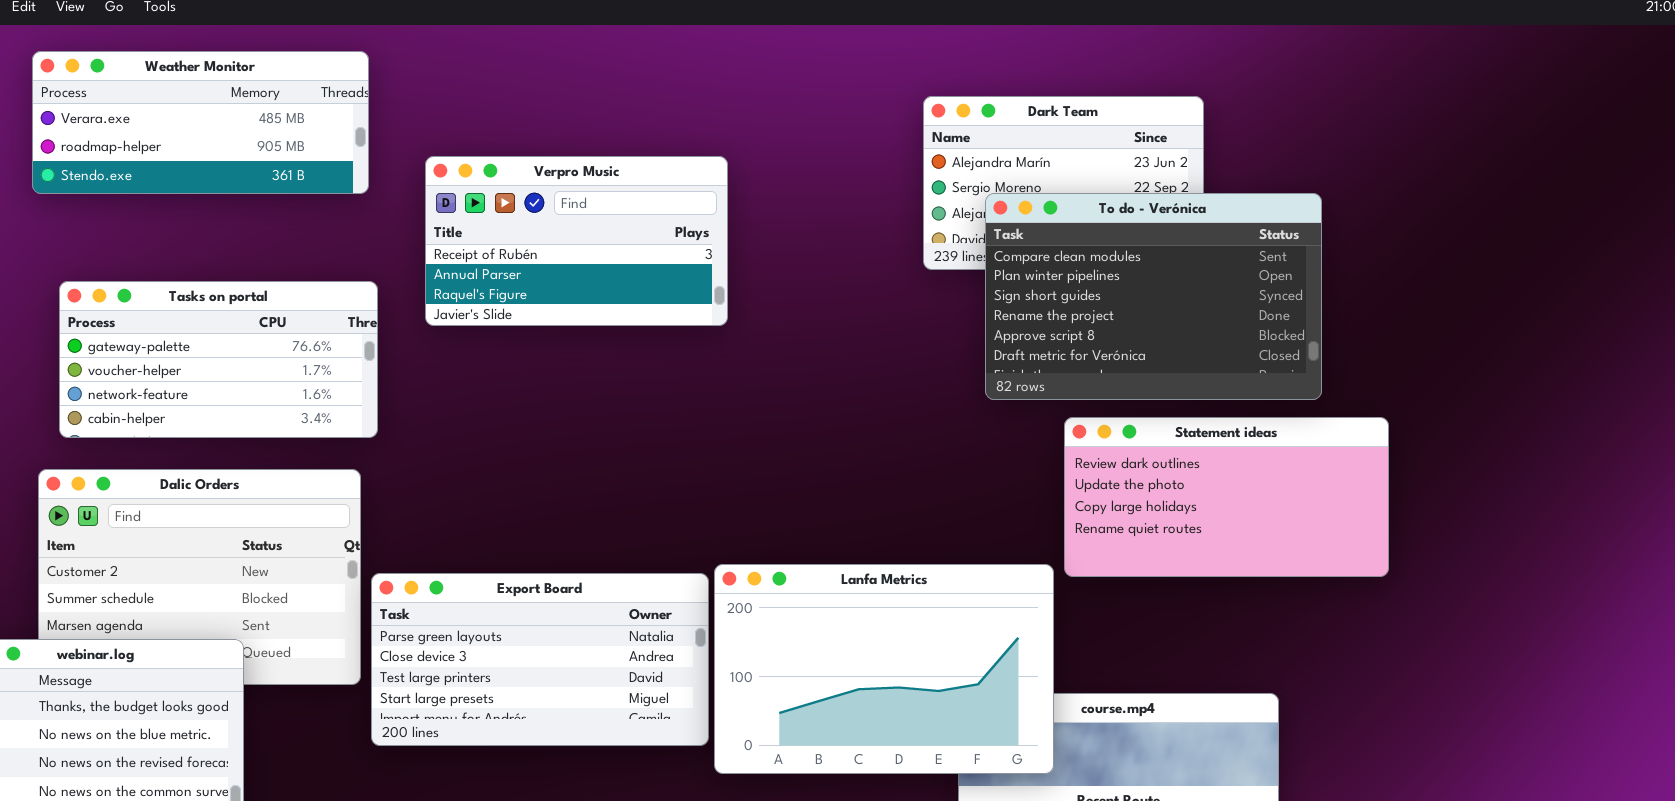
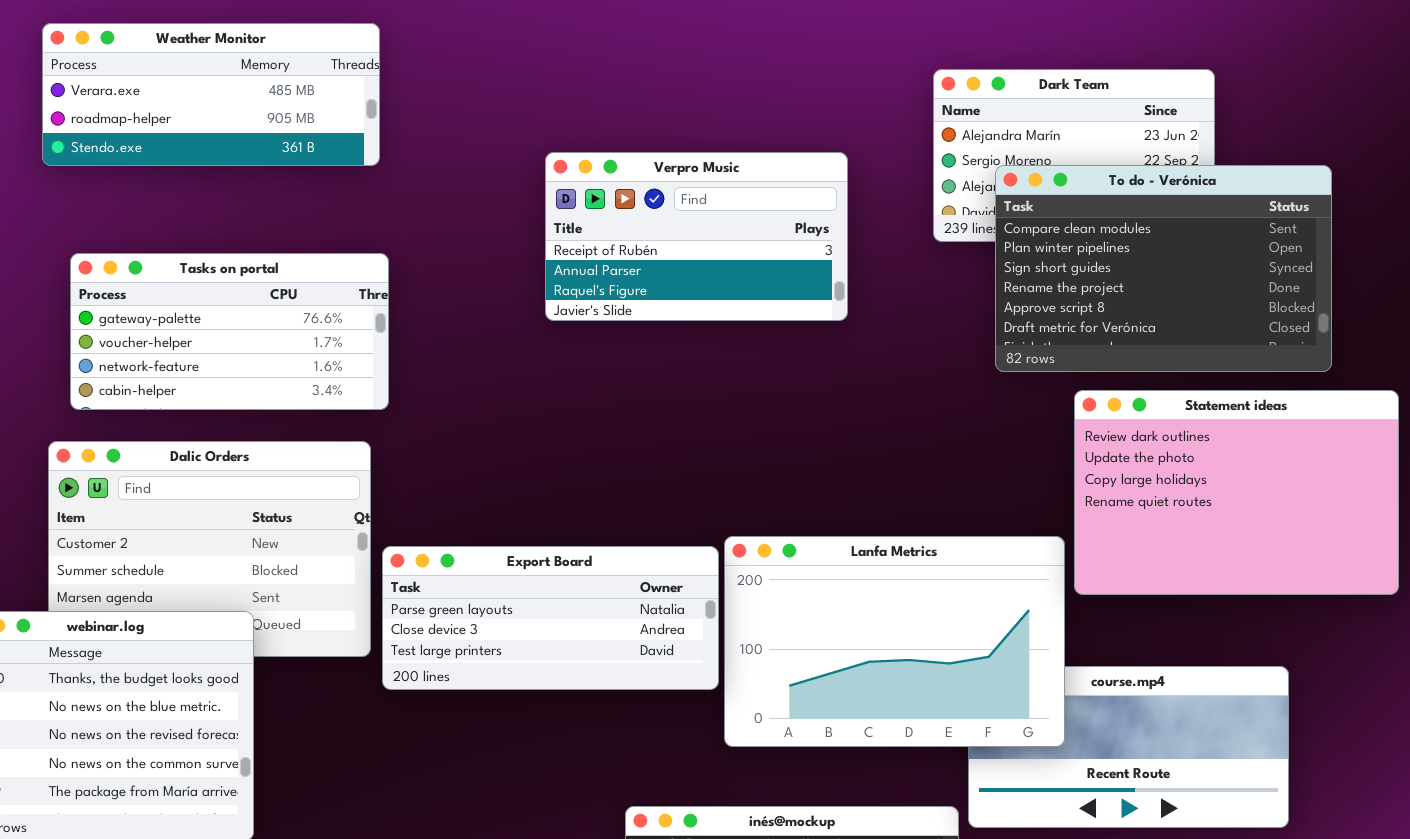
Verpro Music: [425,156,728,326] -> [545,152,848,321], moved
Statement ideas: [1064,417,1389,577] -> [1074,390,1399,595], resized
Export Board: [371,573,709,746] -> [382,546,719,690], resized

